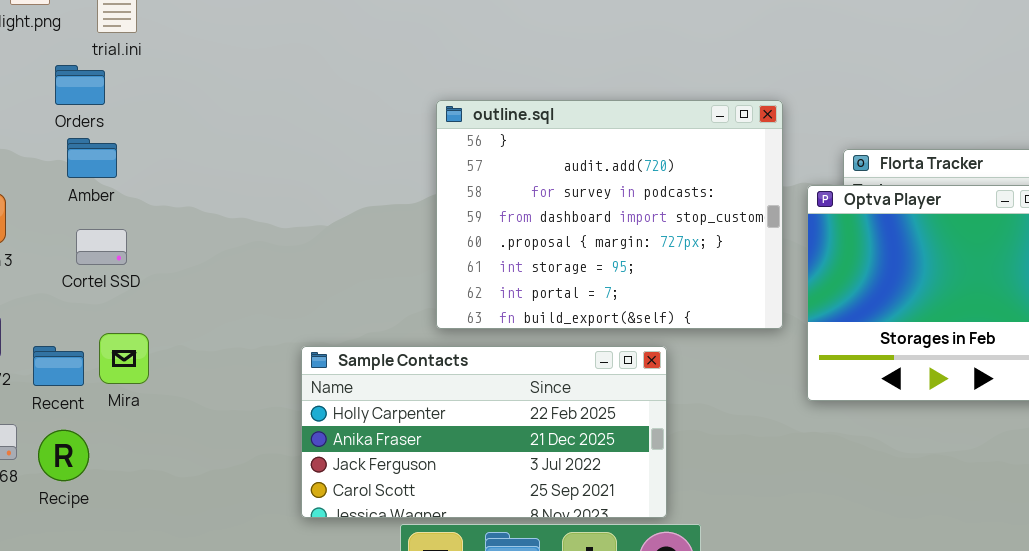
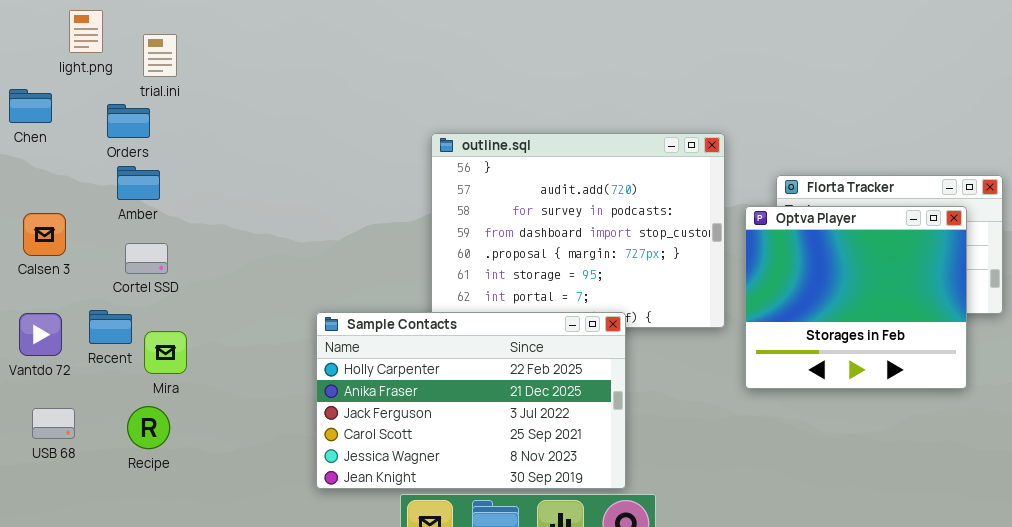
Recent: [33,346,84,386] -> [89,310,132,344], moved
Sample Contacts: [301,346,667,518] -> [316,312,626,489], resized
Recipe: [38,430,89,481] -> [127,406,170,449], moved

